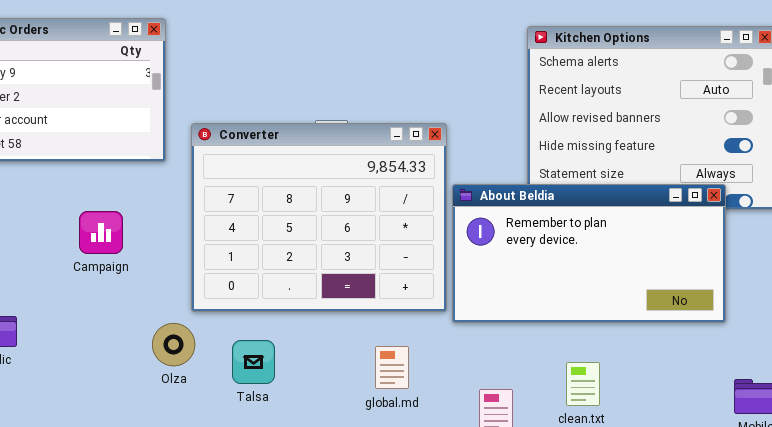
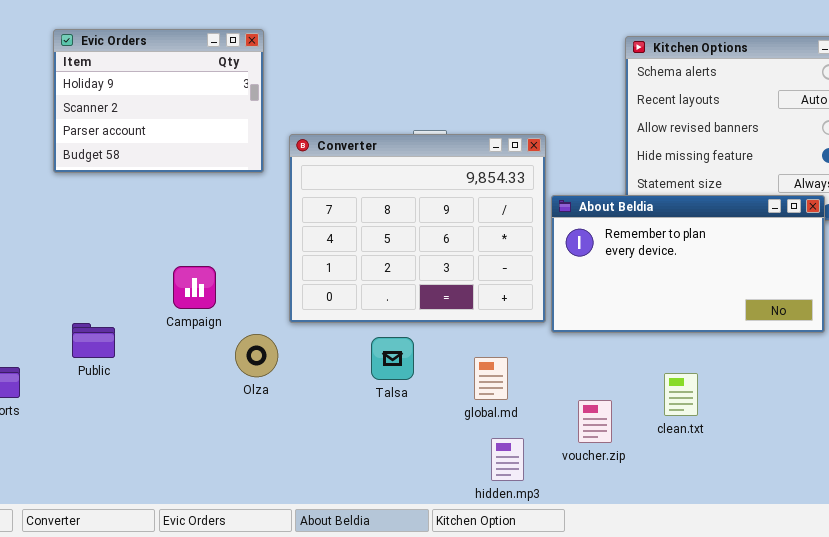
Campaign: [79,211,123,254] -> [173,266,216,309], moved
Olza: [152,323,195,366] -> [235,334,278,377], moved
Talsa: [232,340,275,384] -> [371,337,414,380], moved

